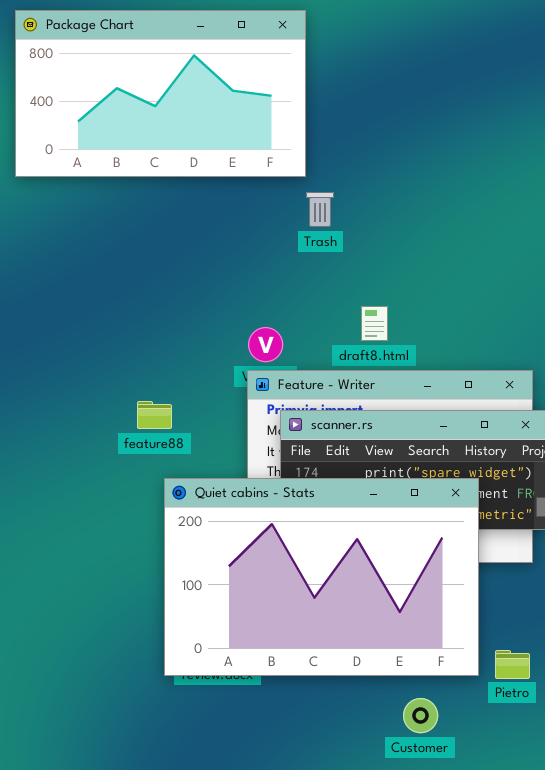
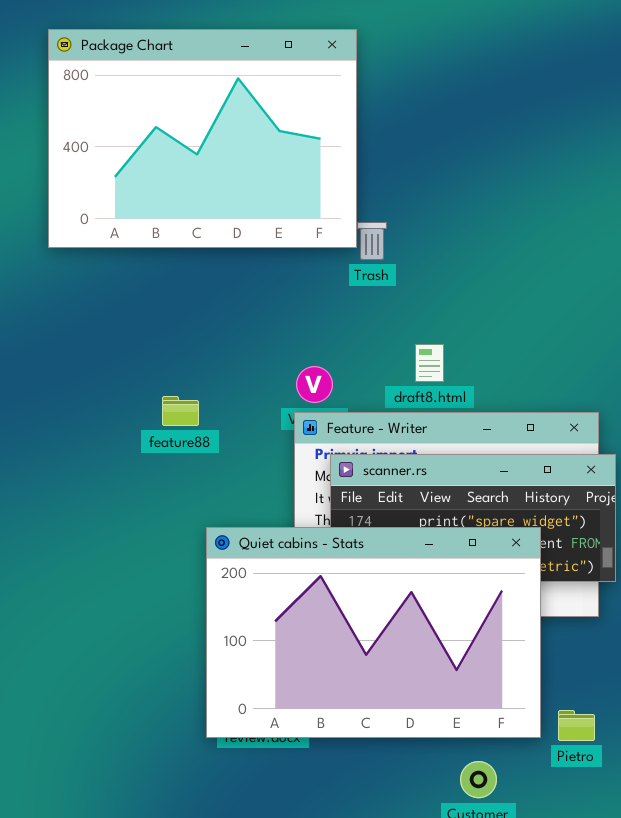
Package Chart: [15,10,306,177] -> [48,29,357,248], resized
feature88: [137,401,172,429] -> [162,396,199,426], moved

